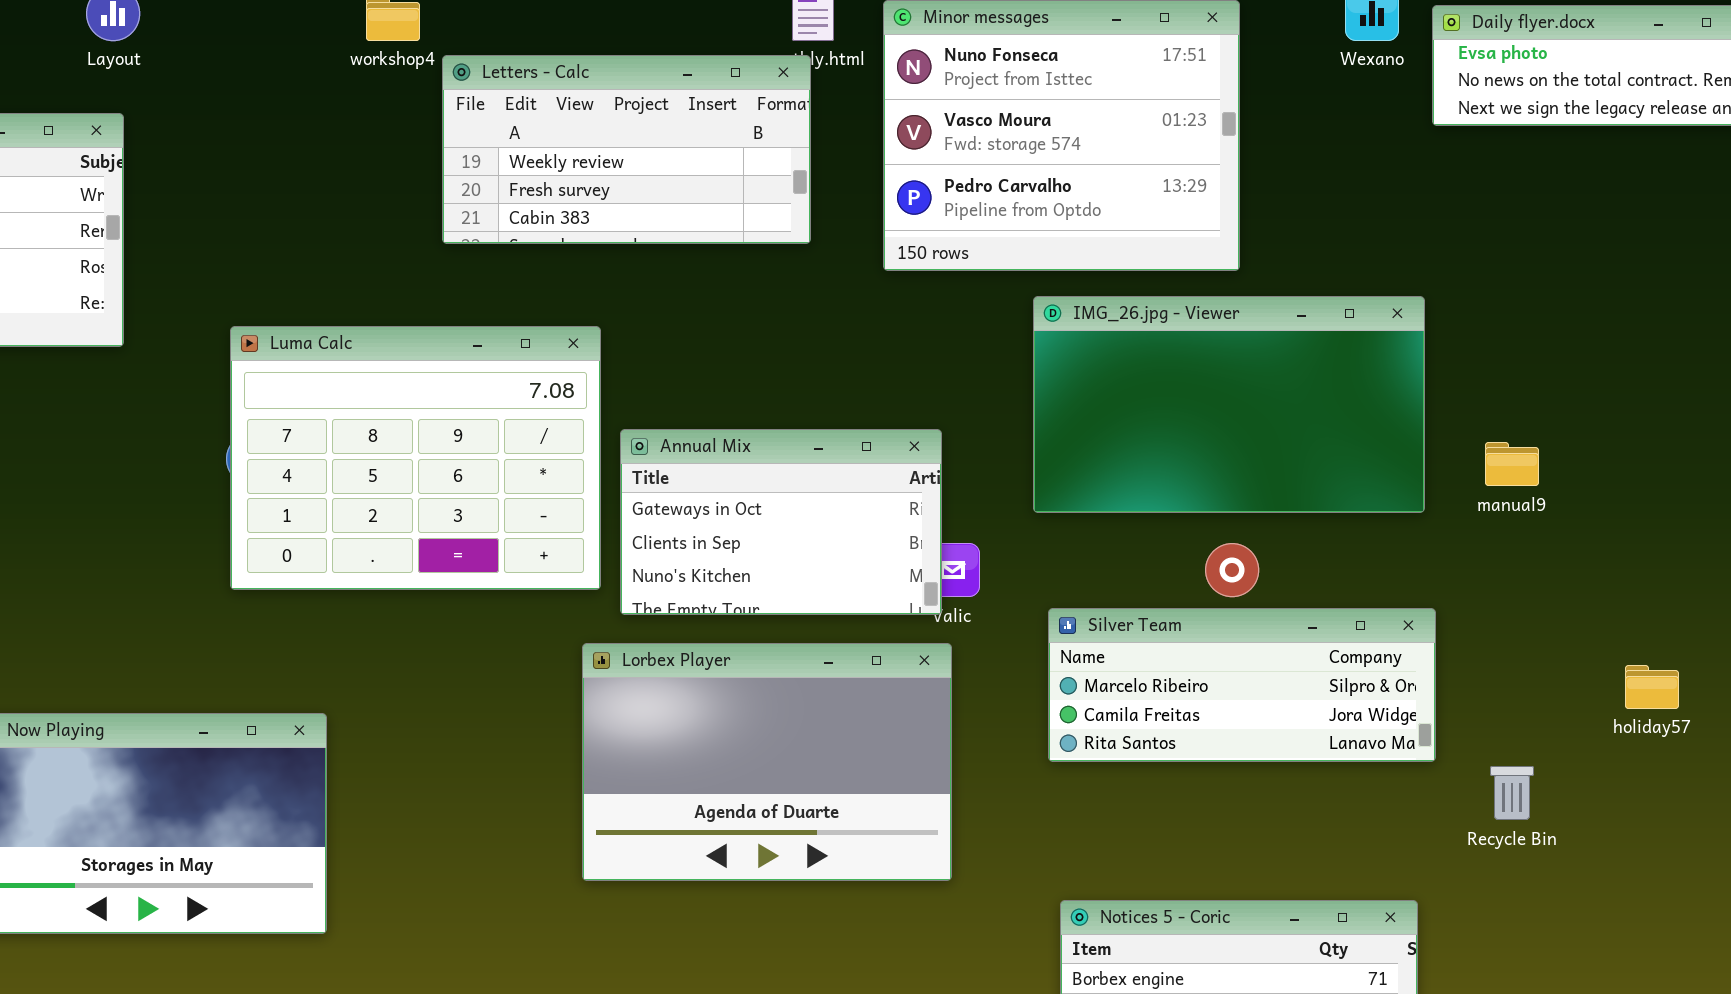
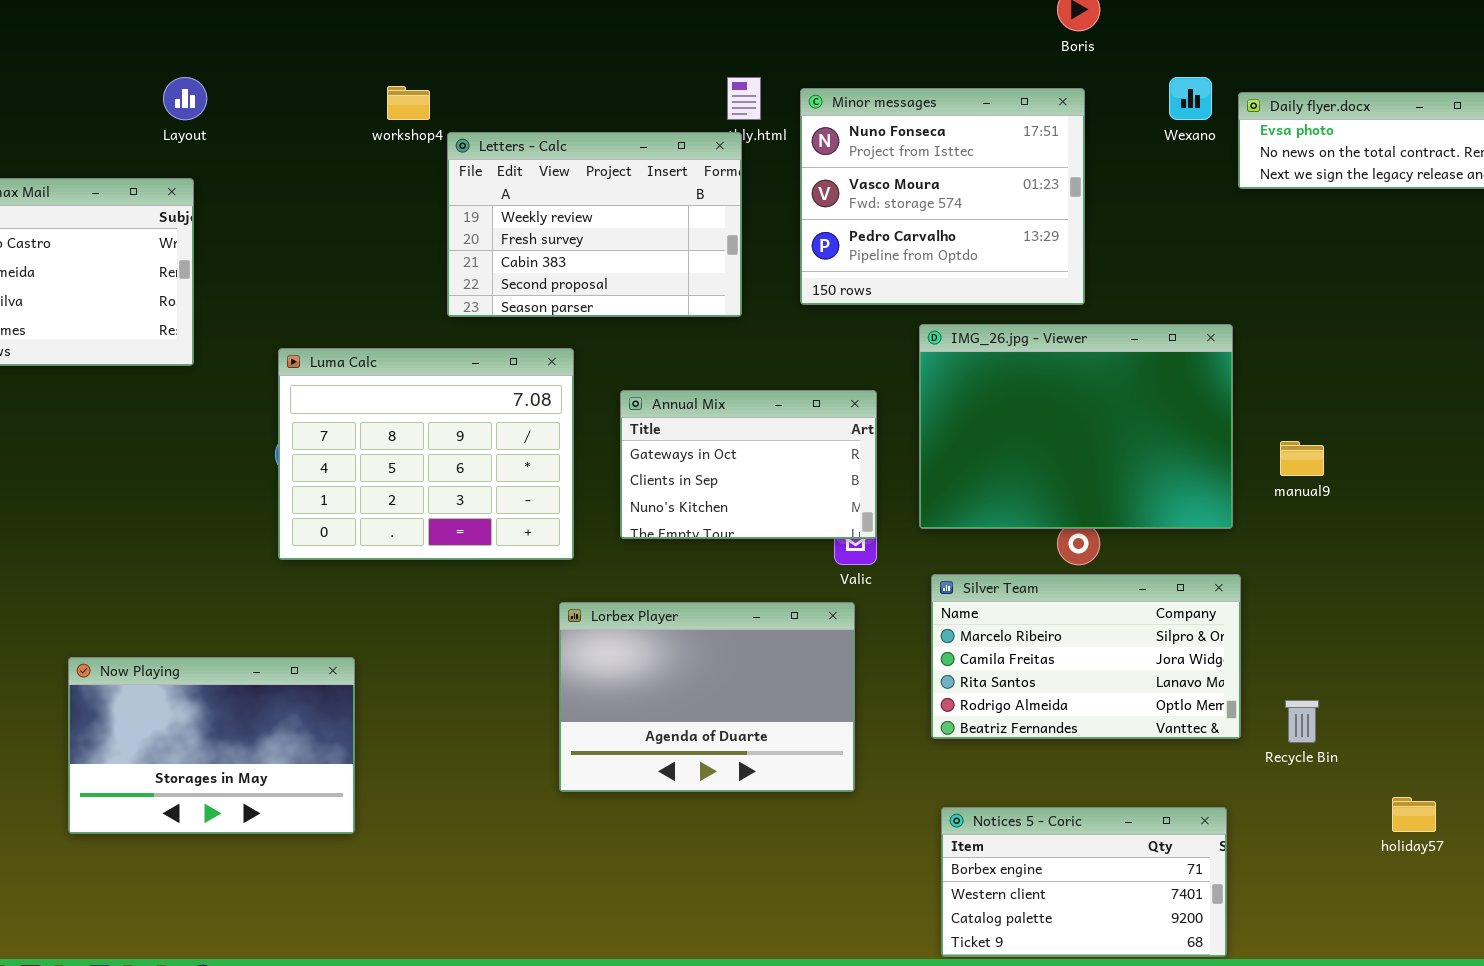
Letters - Calc: [442,55,811,244] -> [447,132,742,317], resized
IMG_26.jpg - Viewer: [1033,296,1425,513] -> [919,324,1233,529], resized
Annual Mix: [620,429,942,615] -> [620,390,877,539], moved
Silver Team: [1048,608,1436,762] -> [931,574,1241,739], resized
holiday57: [1625,665,1679,709] -> [1392,797,1436,832], moved

